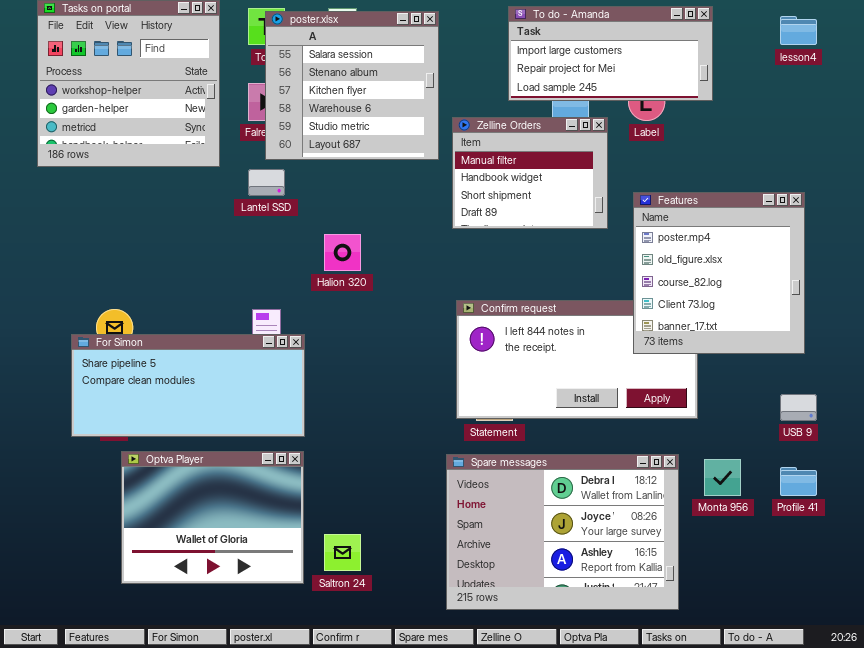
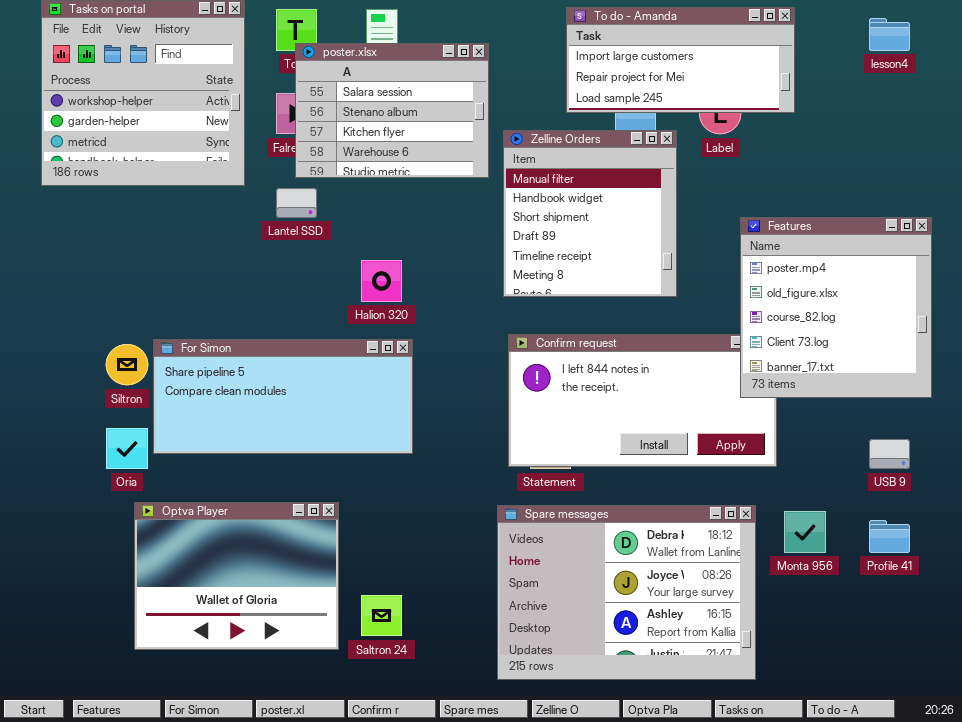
poster.xlsx: [265,11,439,160] -> [295,43,489,178], resized
Zelline Orders: [452,117,608,229] -> [503,130,677,297], resized
Features: [633,192,805,354] -> [740,217,932,398], moved
For Simon: [71,334,305,437] -> [153,339,413,454], moved

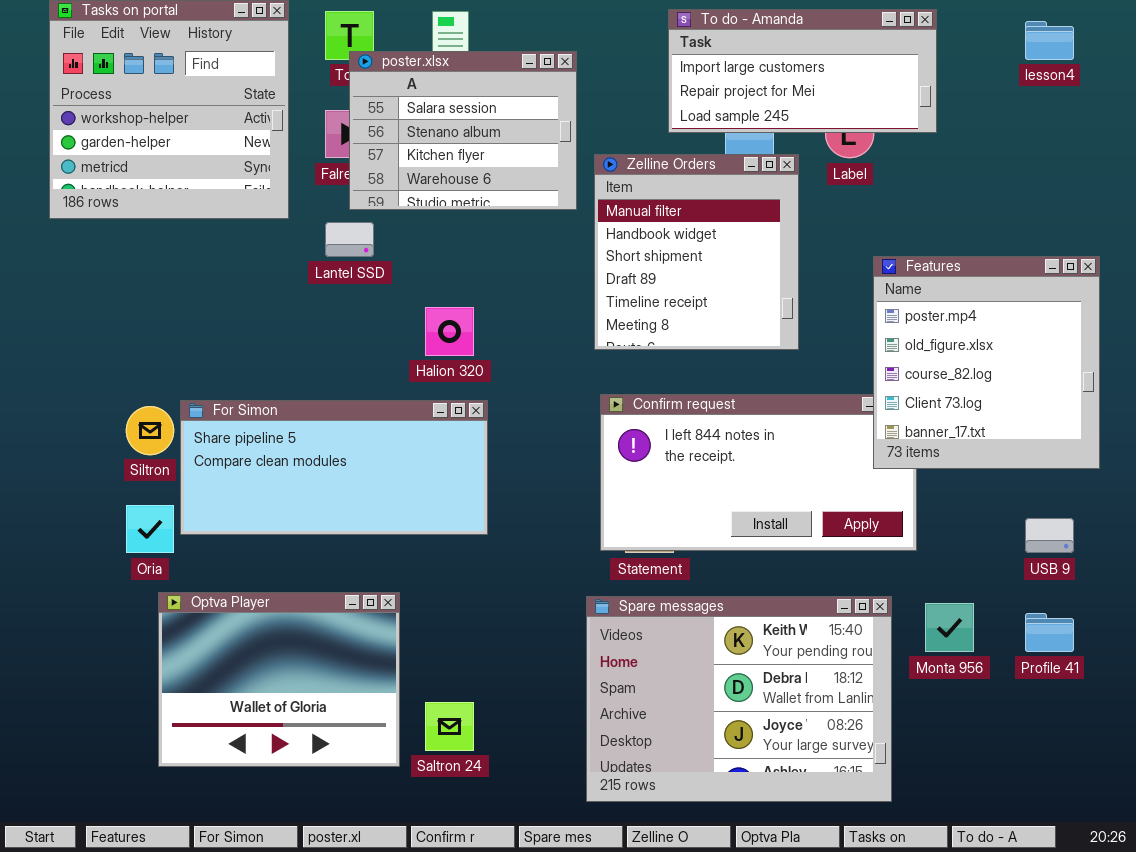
Spare messages: [497,505,756,680] -> [586,596,892,802], scrolled up 1 row

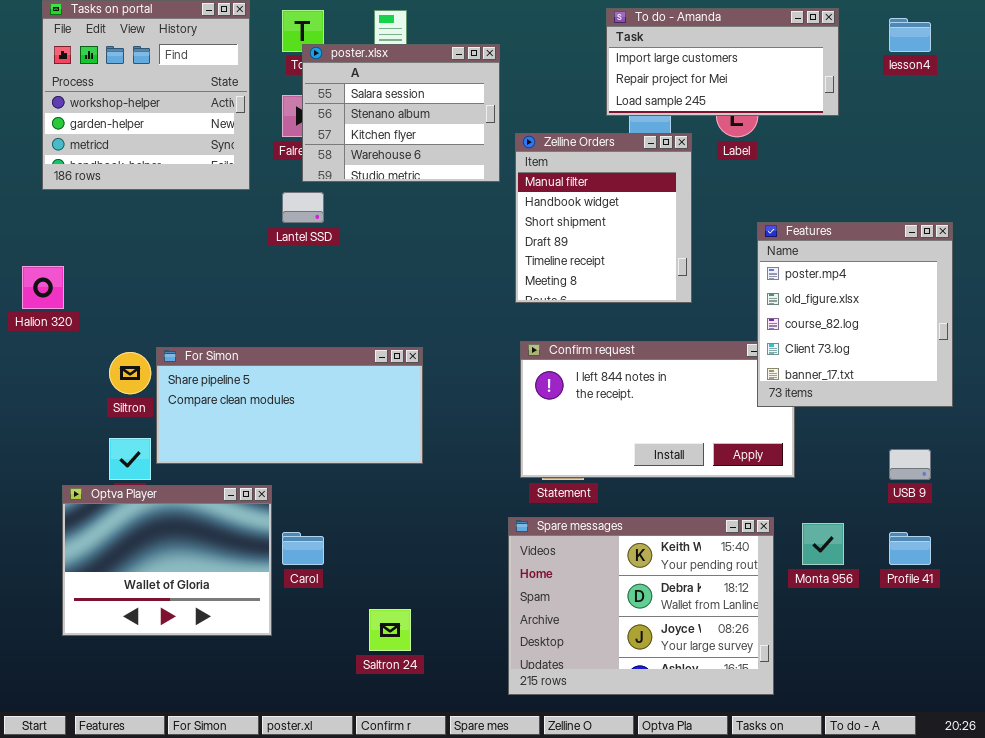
To do - Amanda: [668,9,937,133] -> [606,8,839,116], moved
Halion 320: [425,307,474,356] -> [22,266,64,309], moved
Optva Player: [158,592,400,767] -> [62,485,272,636], moved

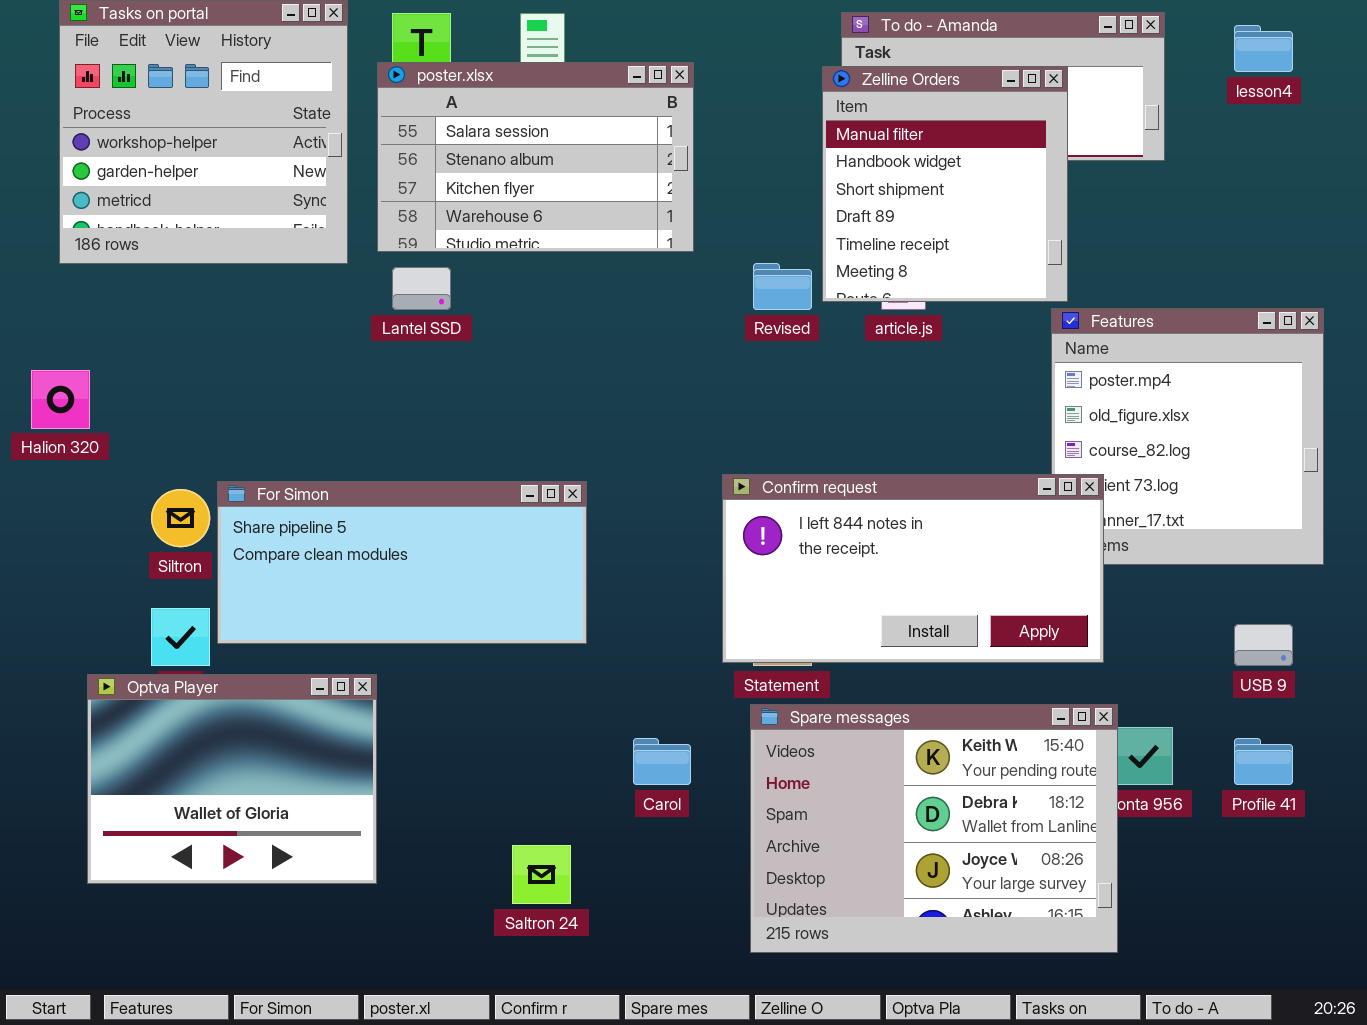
poster.xlsx: [302,44,500,182] -> [377,62,694,252], resized
Zelline Orders: [515,133,692,303] -> [822,66,1068,302], moved
Confirm request: [520,341,795,478] -> [722,474,1104,663], raised
Spare messages: [508,517,774,695] -> [750,704,1118,953], moved
Carol: [282,532,324,565] -> [633,738,691,785], moved

